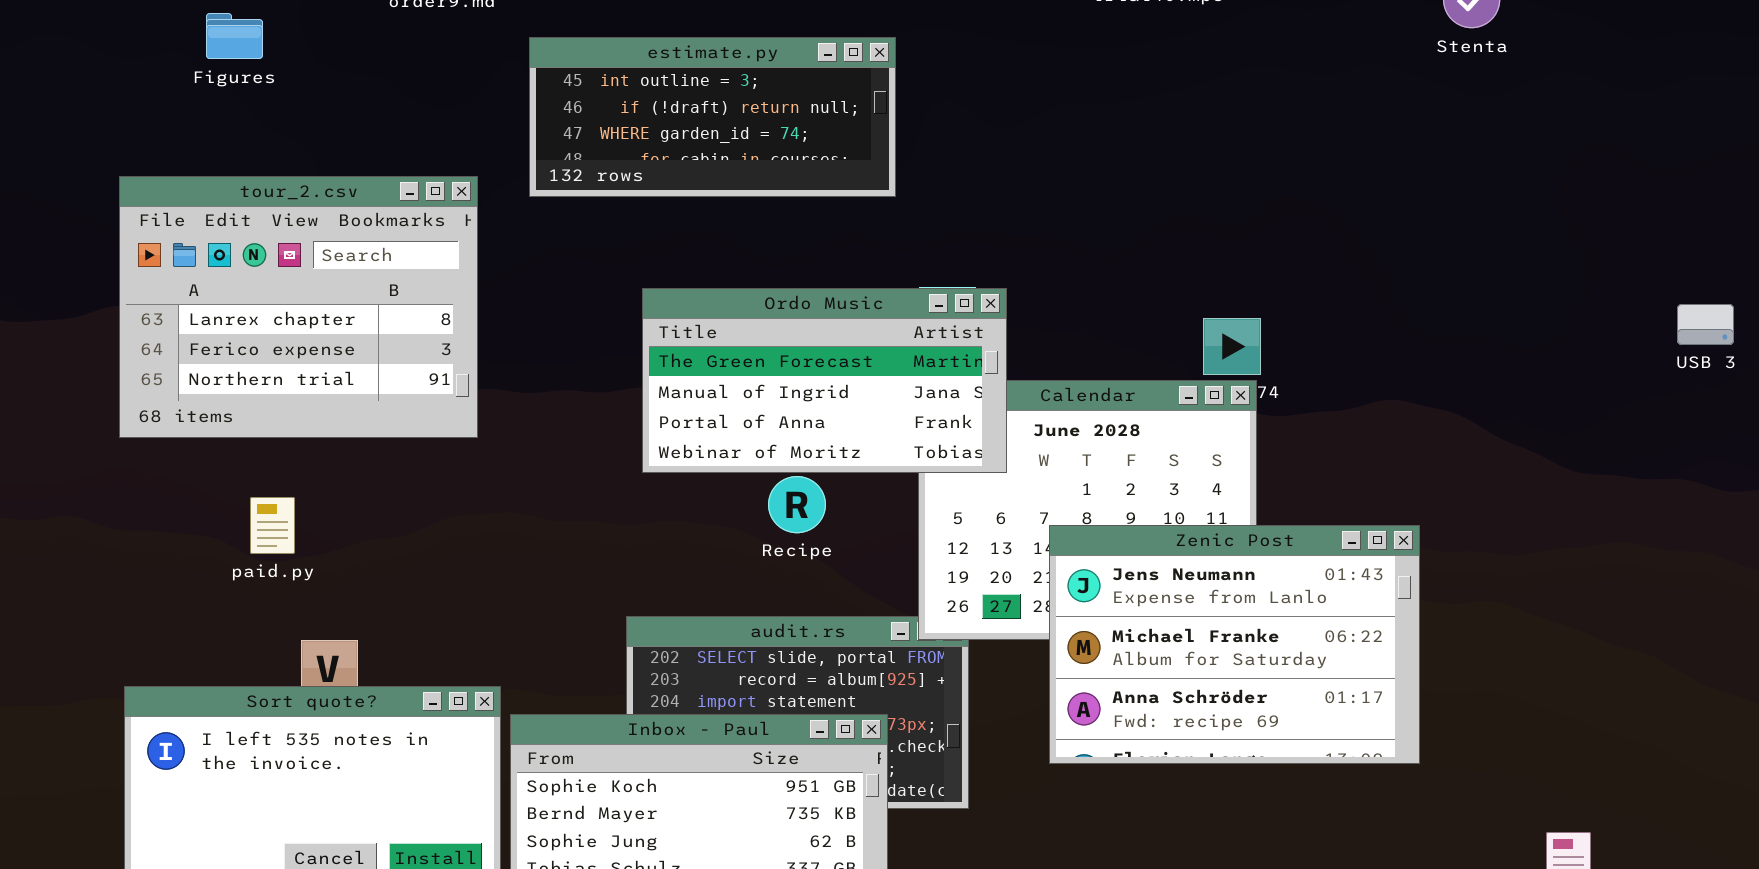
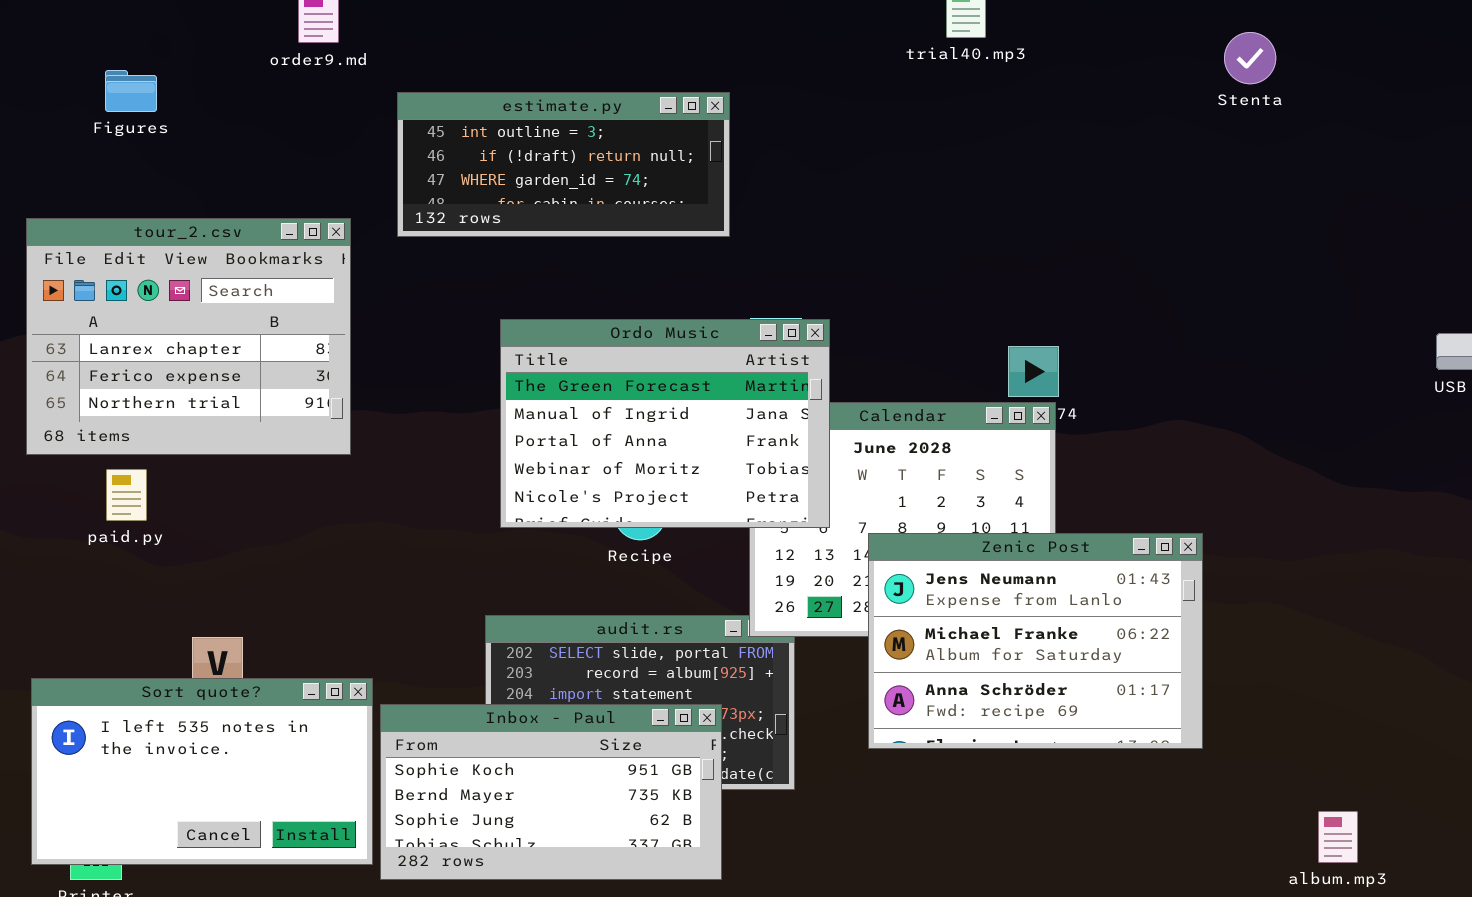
Ordo Music: [642,288,1007,473] -> [500,319,830,528], resized
paid.py: [250,497,295,554] -> [106,469,147,521], moved

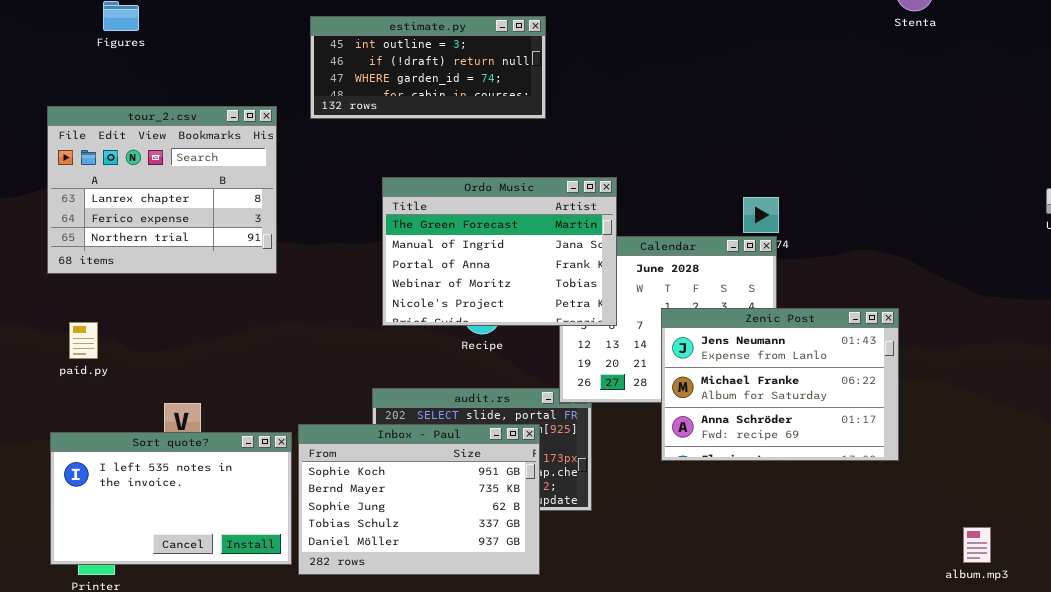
paid.py: [106,469,147,521] -> [69,322,98,359], moved
Zenic Post: [868,533,1203,749] -> [661,308,899,461], moved
Inbox - Paul: [380,704,722,880] -> [298,424,540,575], resized

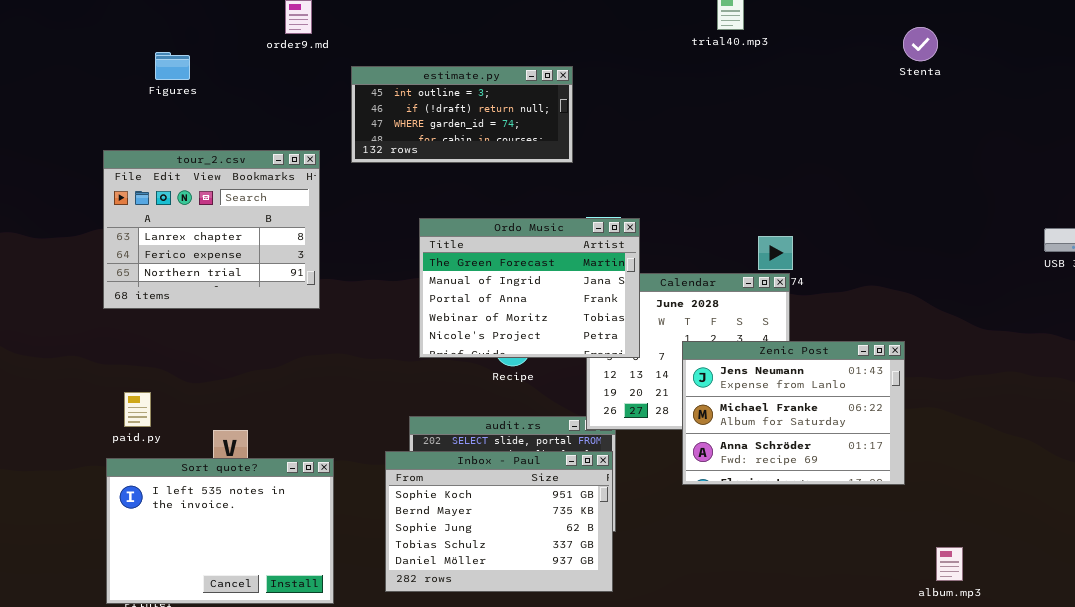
paid.py: [69,322,98,359] -> [124,392,151,427], moved
Inbox - Paul: [298,424,540,575] -> [385,451,613,592], moved
Sort quote?: [50,432,292,565] -> [106,458,334,604], resized
album.mp3: [963,527,991,563] -> [936,547,963,581], moved

